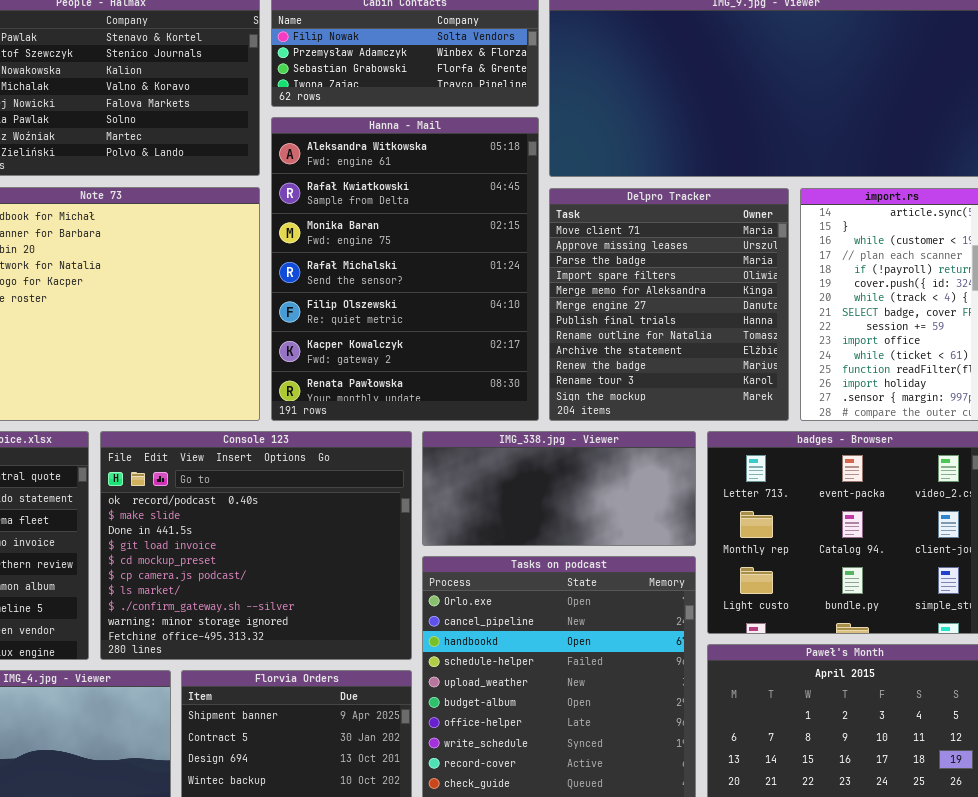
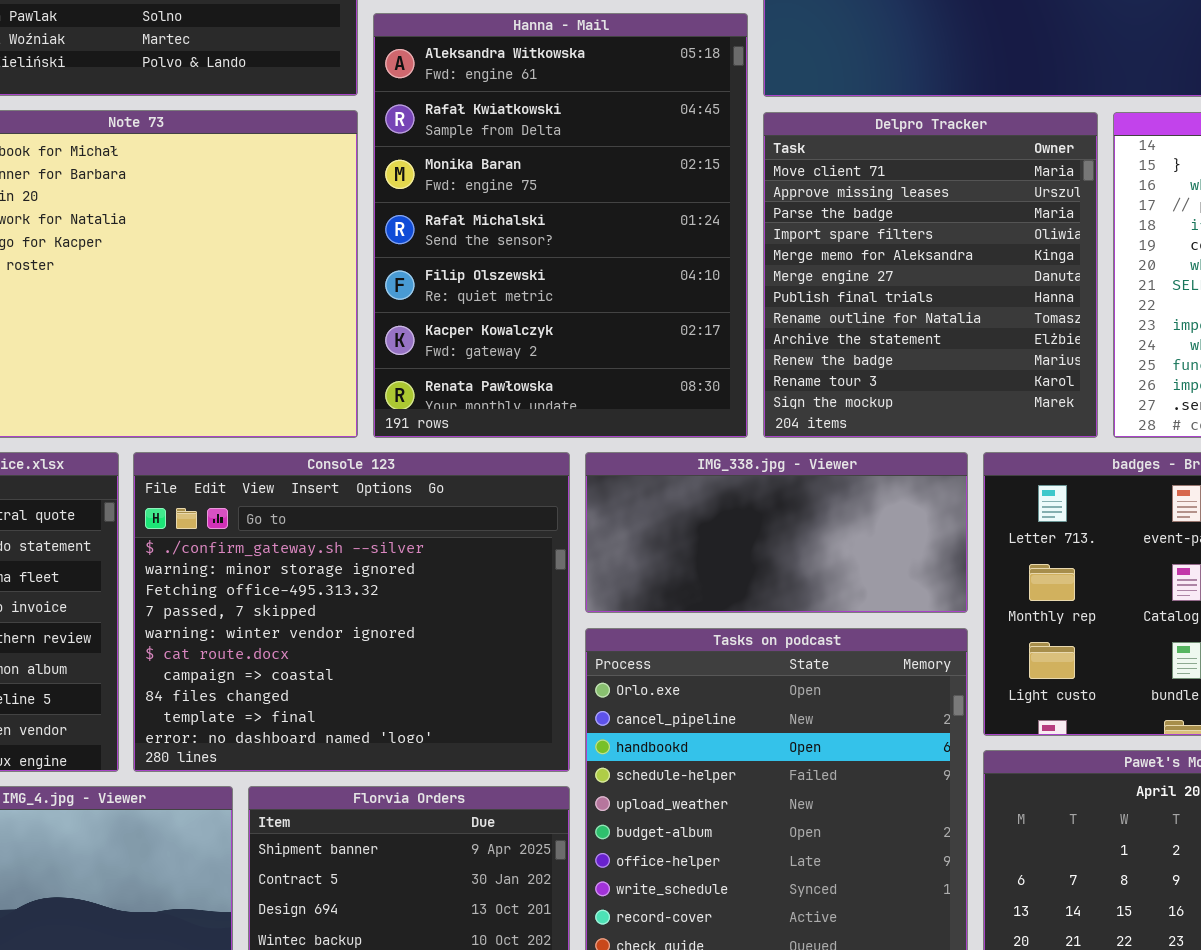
Console 123: [100,431,412,660] -> [133,452,570,772], scrolled down 7 rows

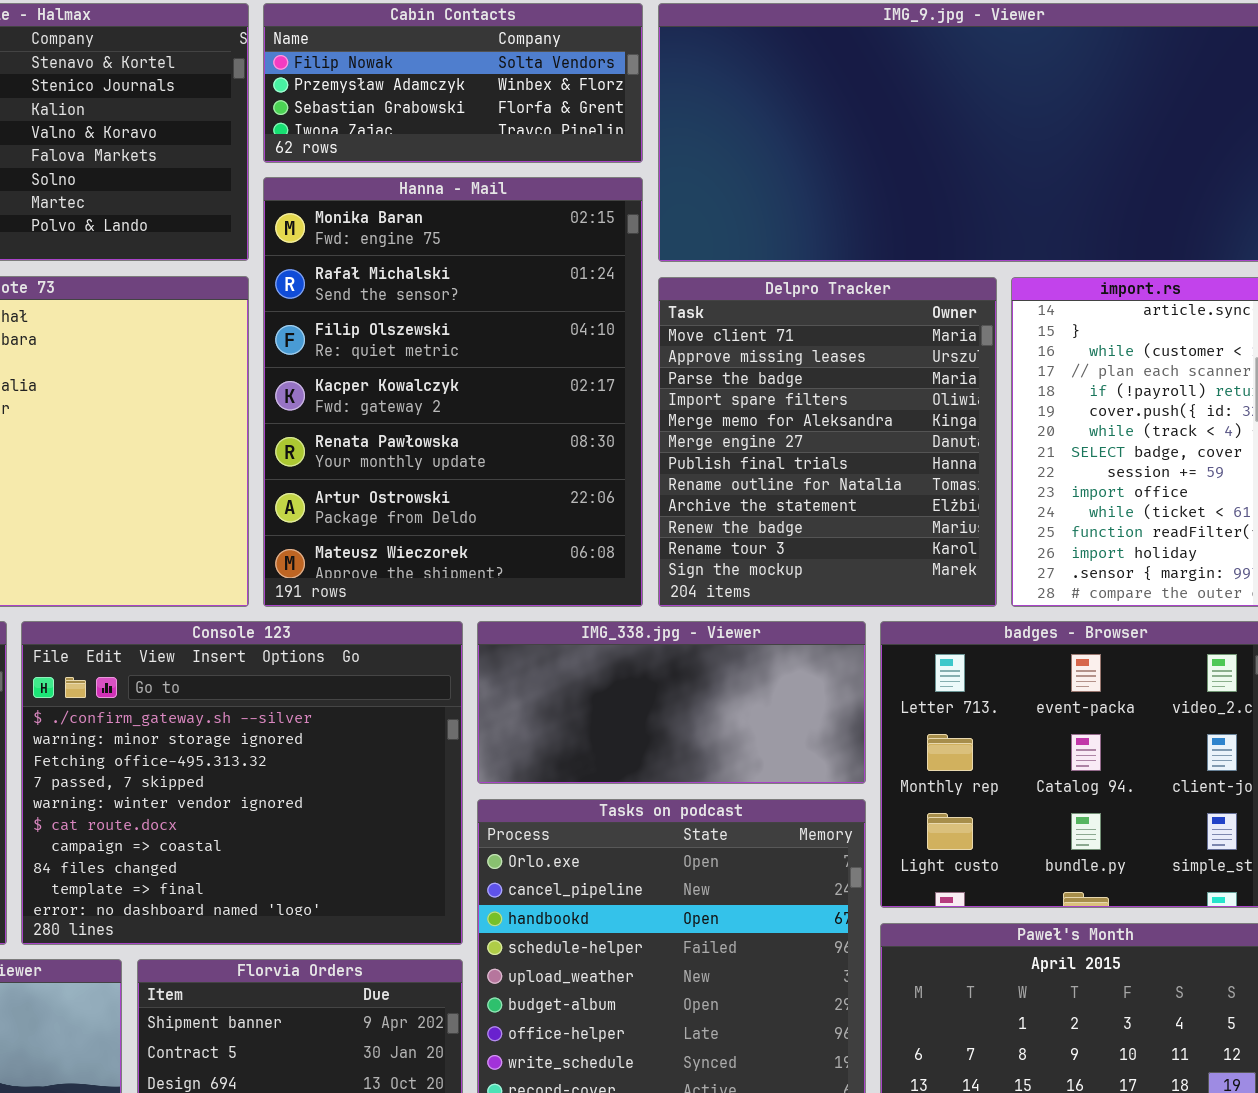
Hanna - Mail: [373,13,748,438] -> [263,177,643,607], scrolled down 2 rows

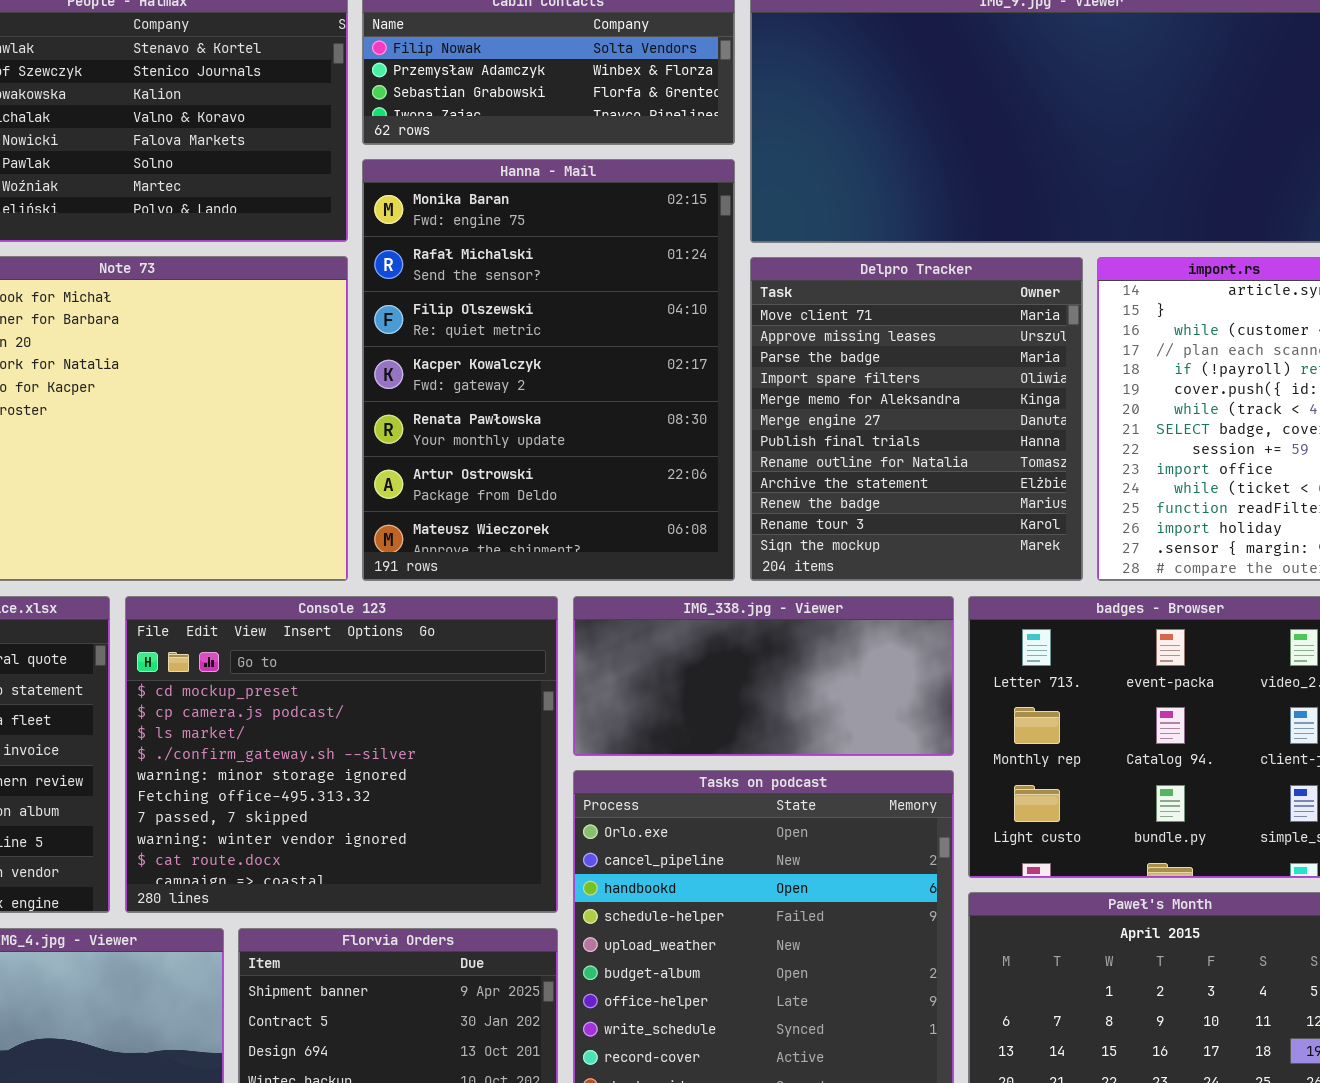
Console 123: [21,621,463,945] -> [125,596,558,913], scrolled up 3 rows

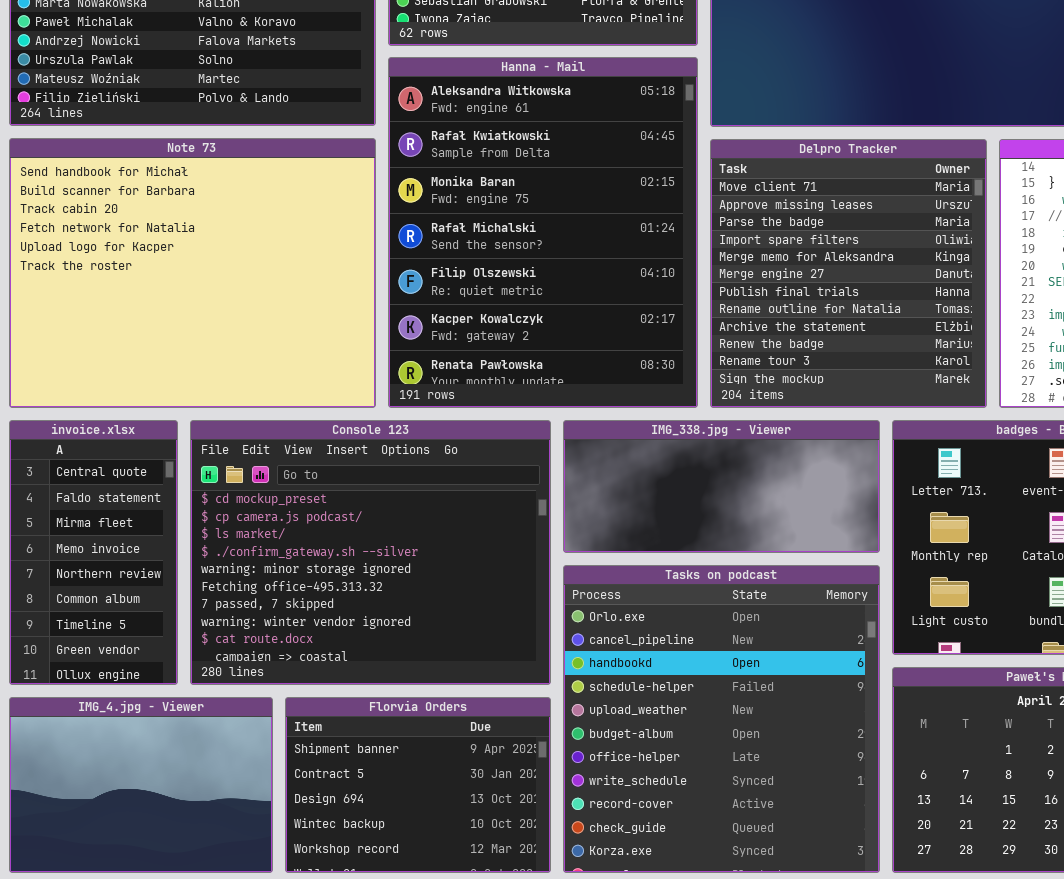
Hanna - Mail: [362,159,735,581] -> [388,57,698,408], scrolled up 2 rows

